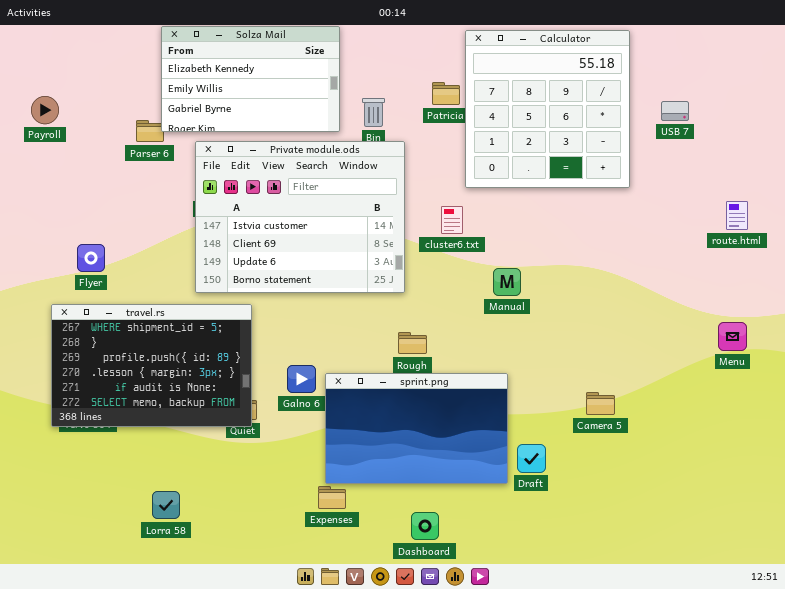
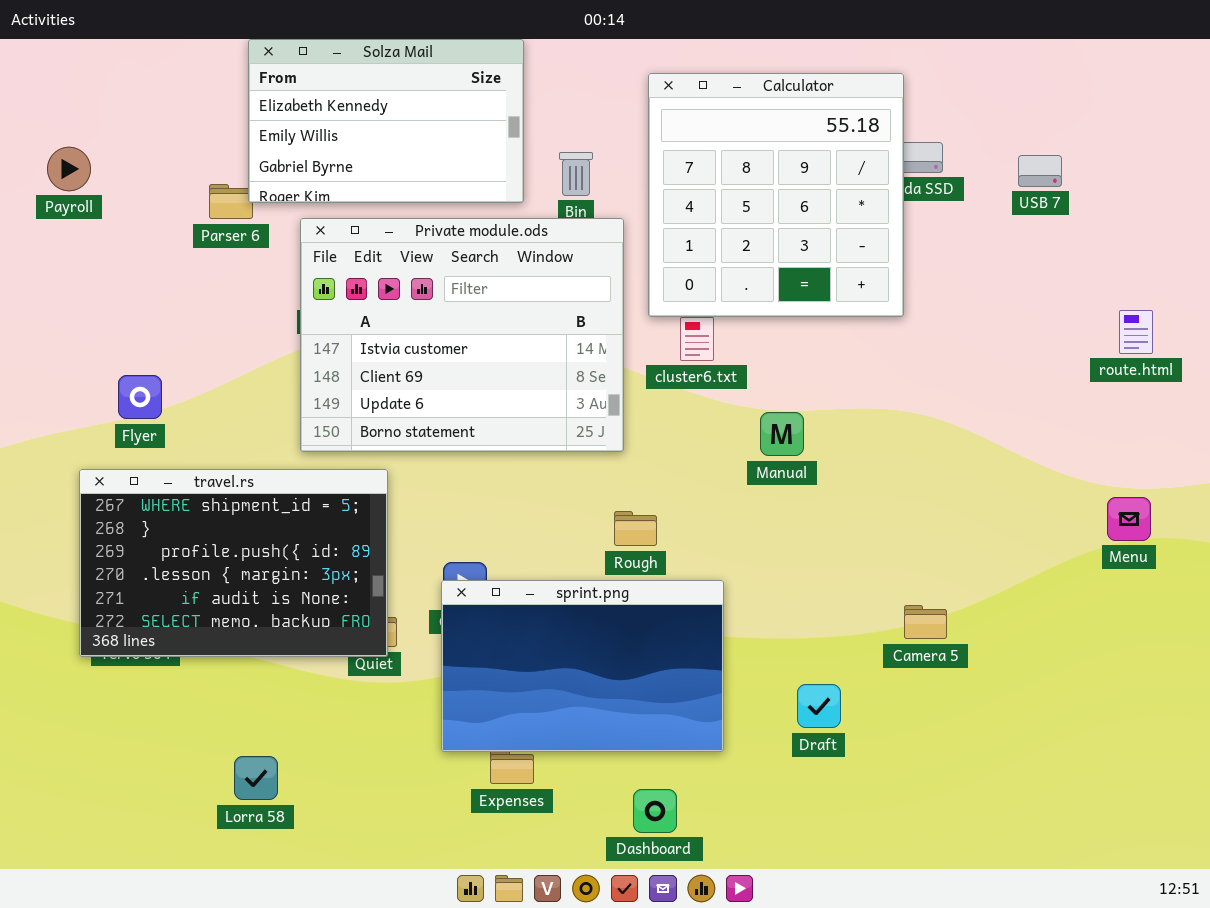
Calculator: [465,30,630,188] -> [648,73,904,317], moved
sprint.png: [325,373,508,484] -> [441,580,724,752], moved

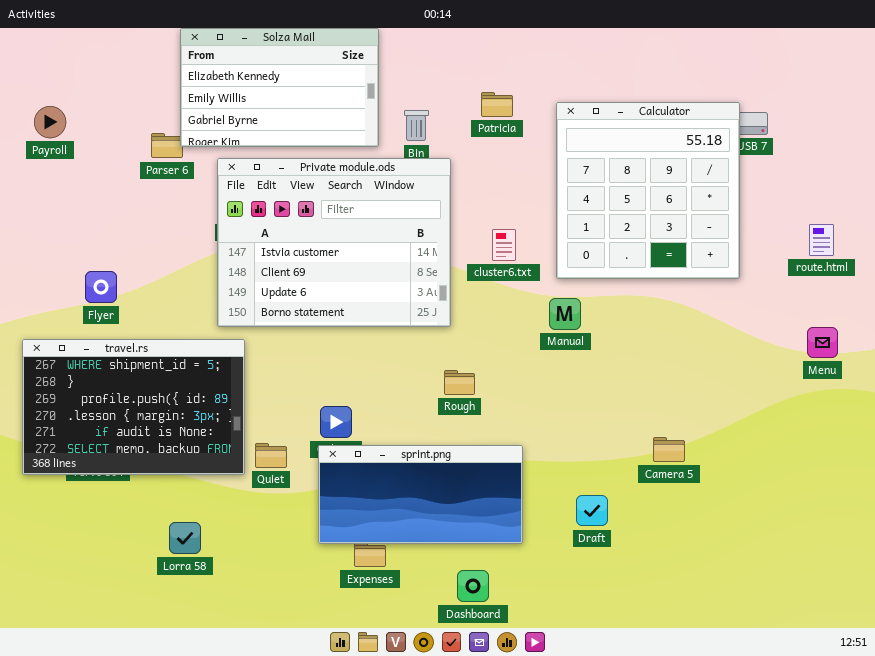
Calculator: [648,73,904,317] -> [556,102,740,279], moved
travel.rs: [79,469,388,657] -> [22,339,245,475], moved
Menu: [1107,497,1151,541] -> [807,327,838,358], moved
sprint.png: [441,580,724,752] -> [318,445,523,544], resized
Lorra 58: [234,756,278,800] -> [169,522,201,554], moved

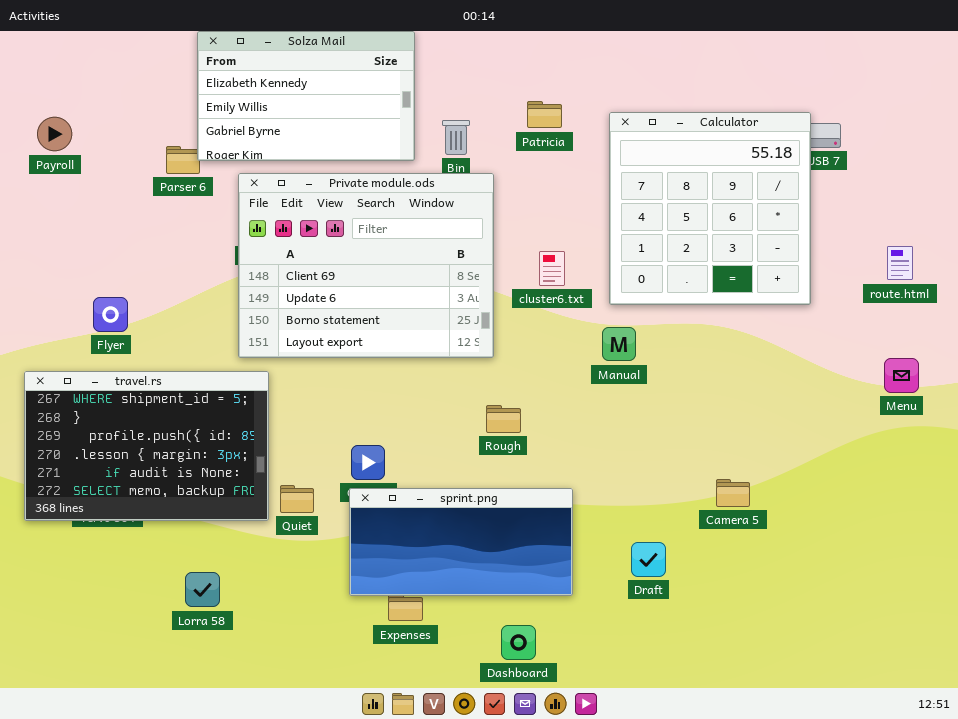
Private module.ods: [217,158,451,327] -> [238,173,494,358], scrolled down 1 row

